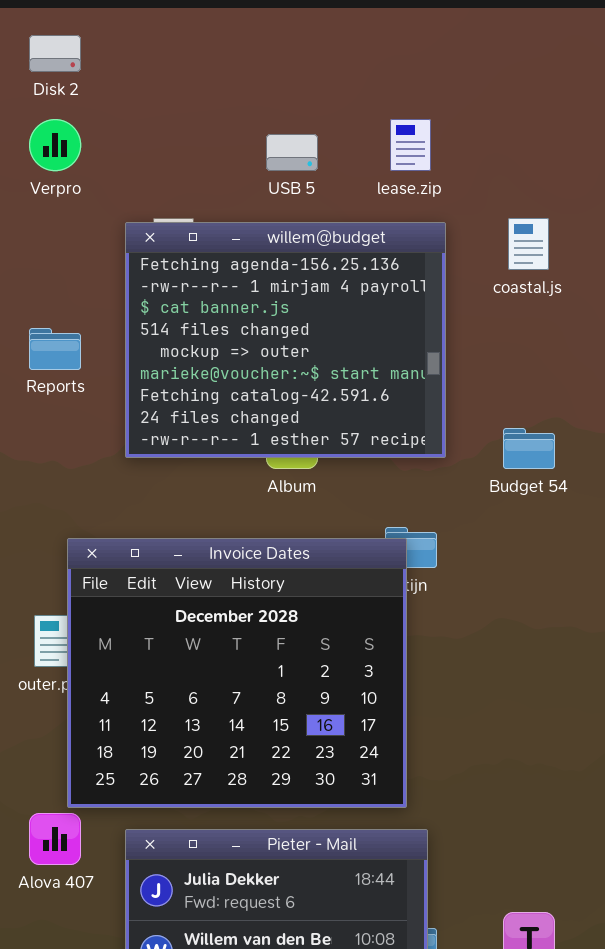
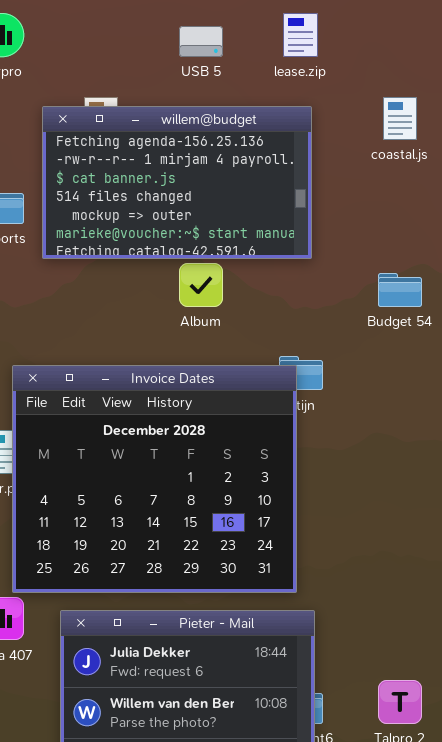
willem@budget: [125,222,446,458] -> [42,106,312,259], moved, resized

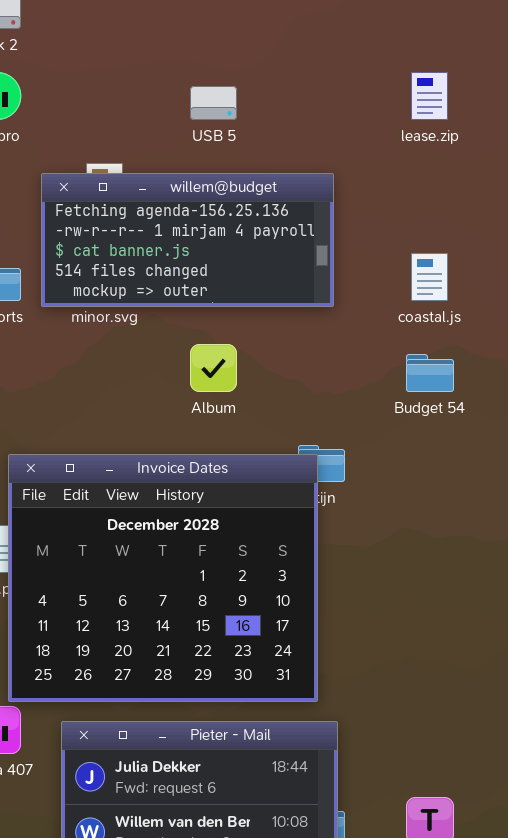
lease.zip: [283,13,318,57] -> [411,72,448,120], moved
coastal.js: [383,97,417,140] -> [411,253,448,301], moved
willem@budget: [42,106,312,259] -> [41,173,334,307], resized

